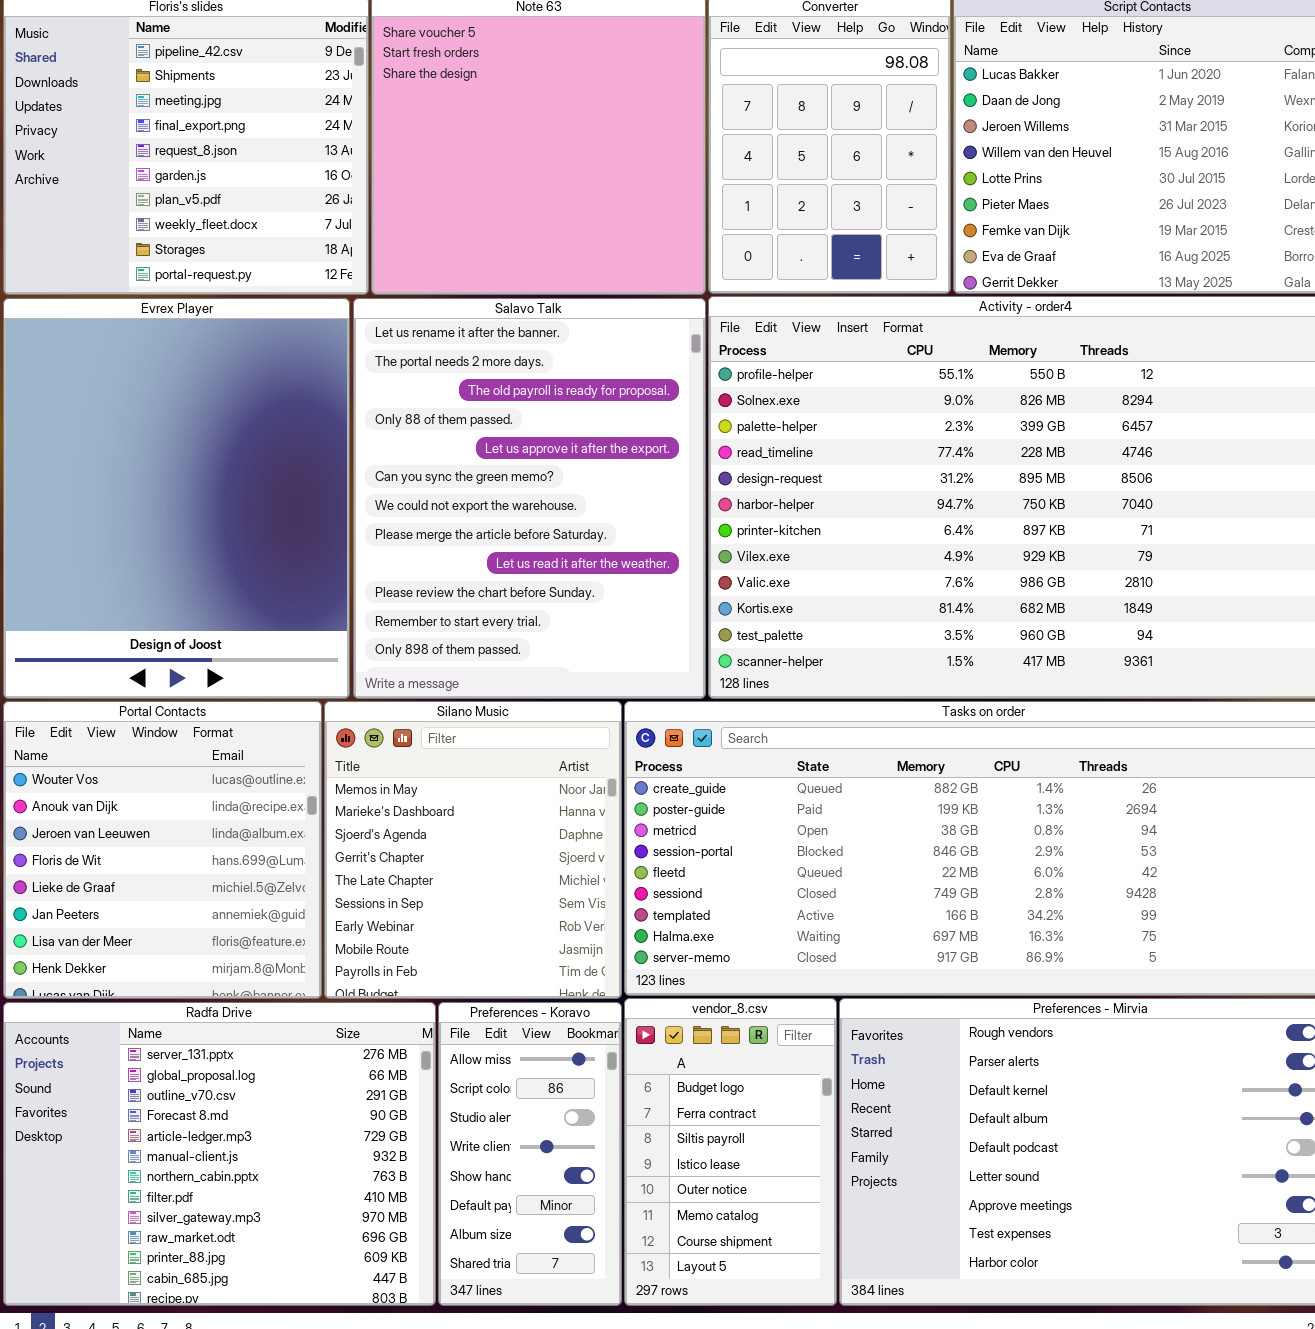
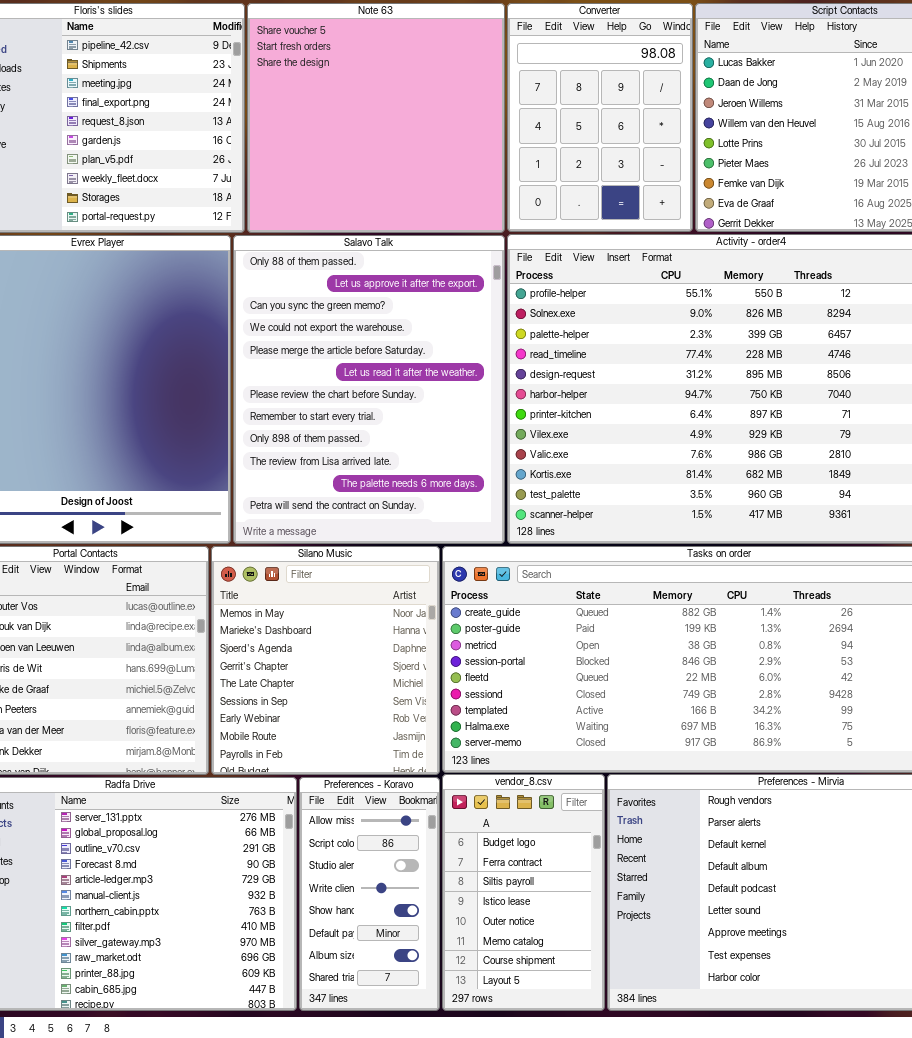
Salavo Talk: [353,298,706,699] -> [233,235,505,544], scrolled down 3 rows

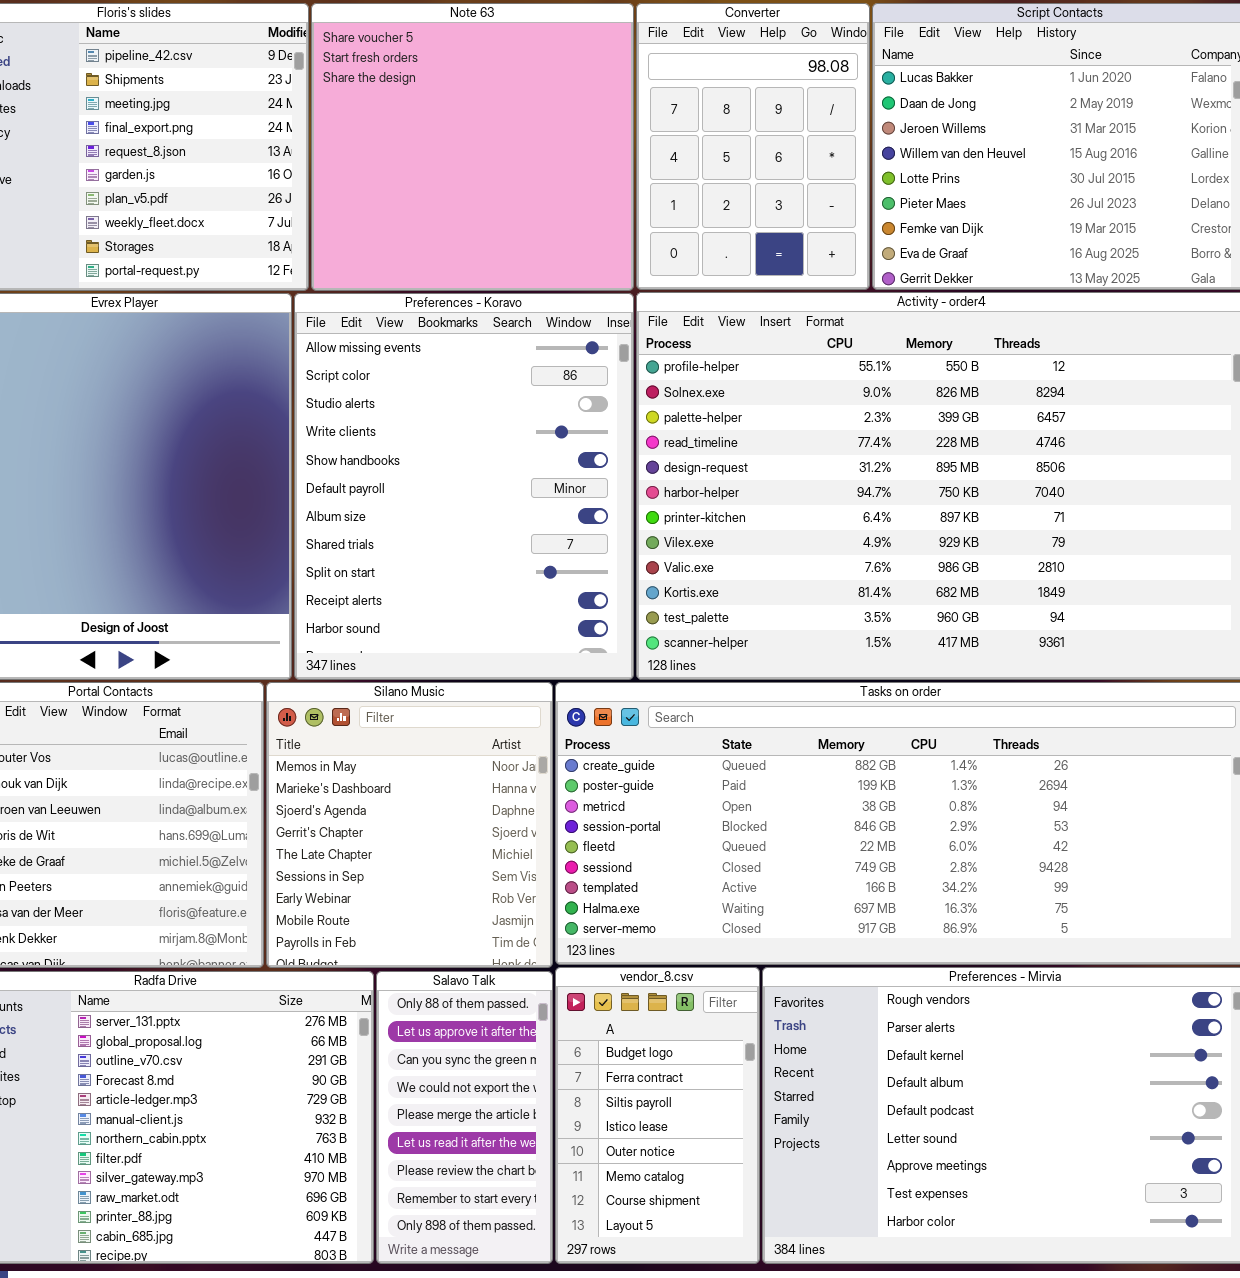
Salavo Talk: [233,235,505,544] -> [376,971,553,1264], moved, resized
Preferences - Koravo: [299,777,440,1011] -> [294,293,634,680], moved, resized

